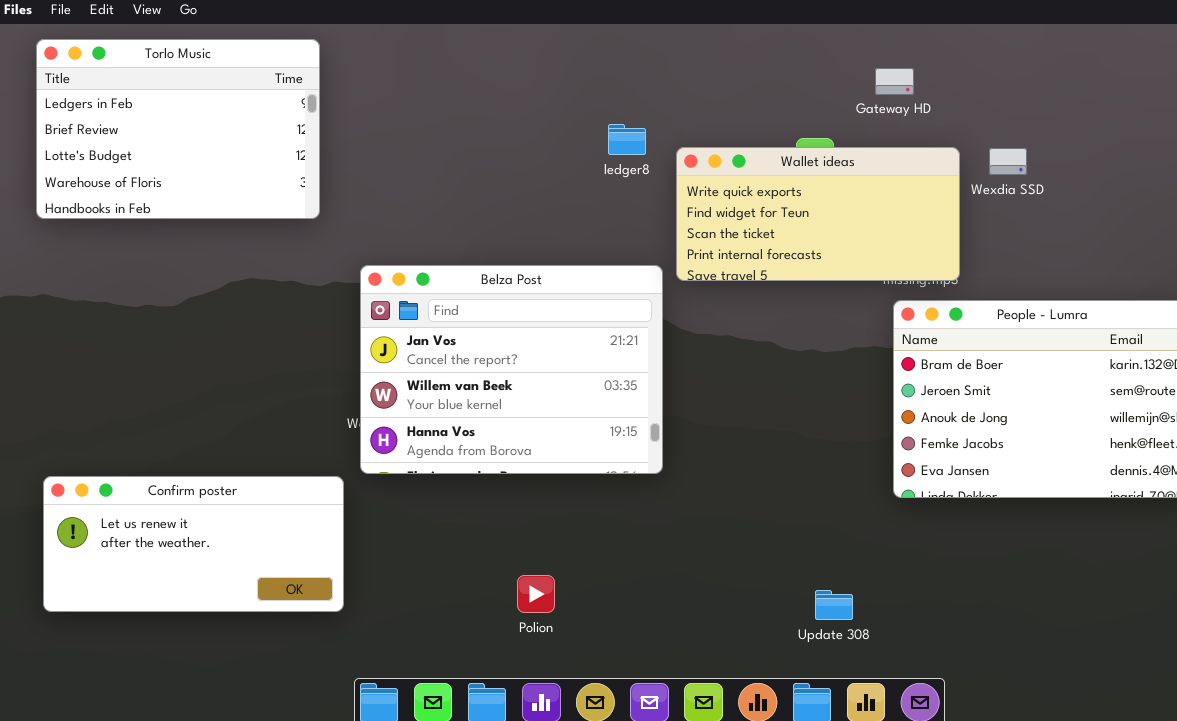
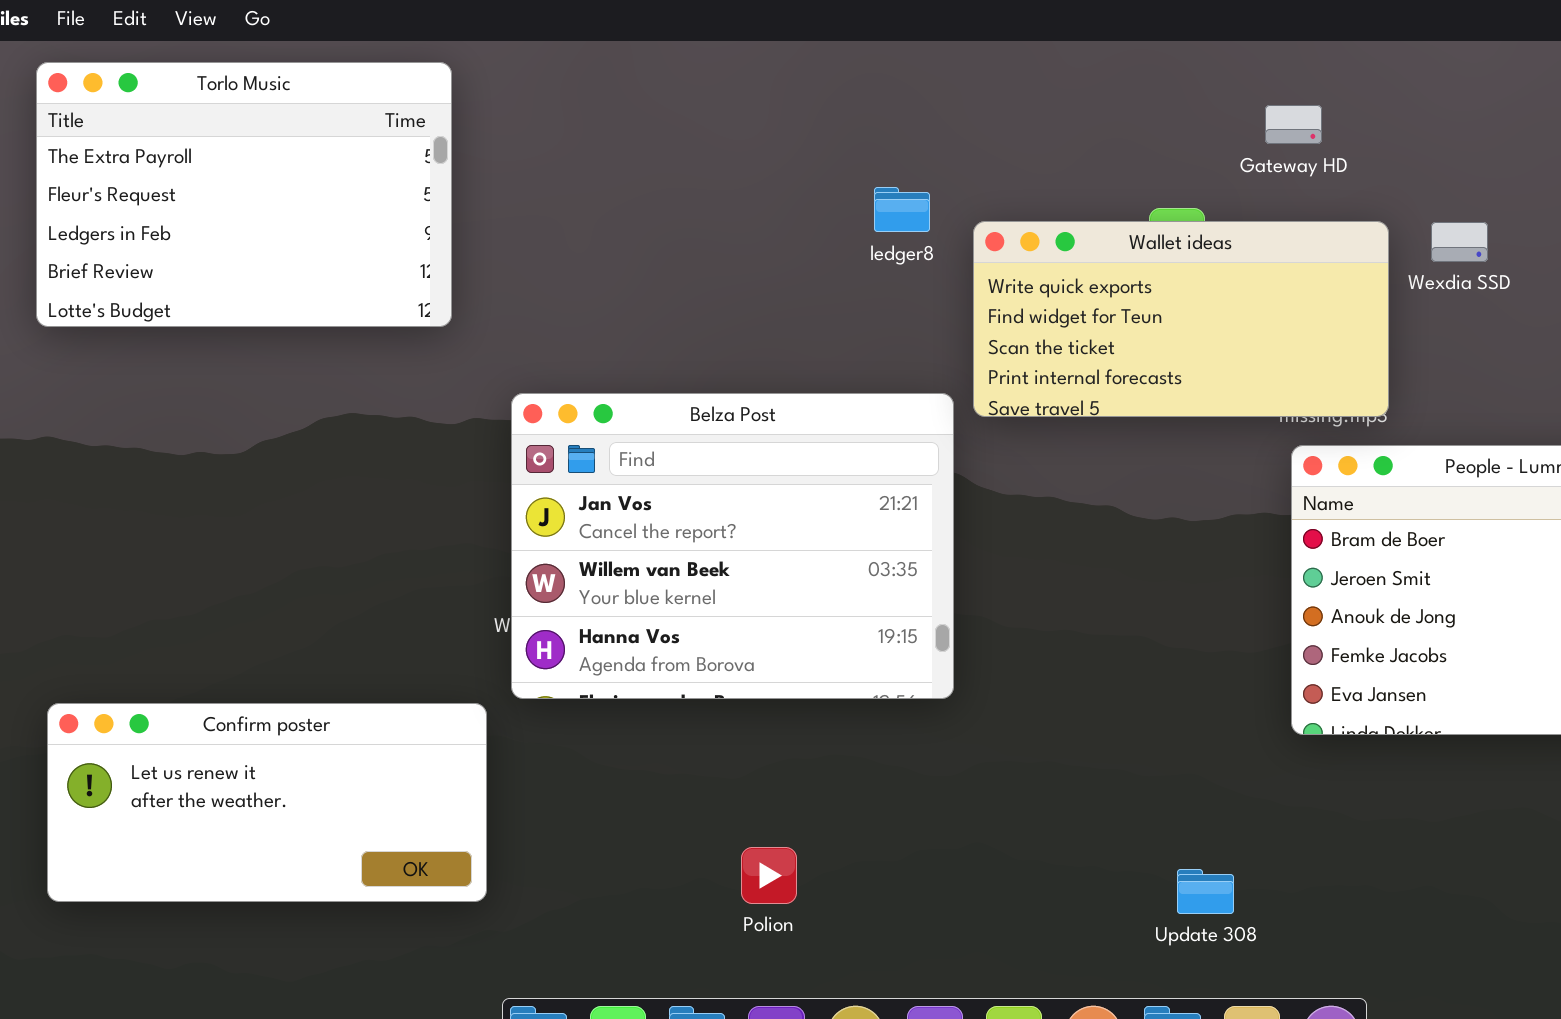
Torlo Music: [36,39,320,219] -> [36,62,452,327], scrolled up 2 rows

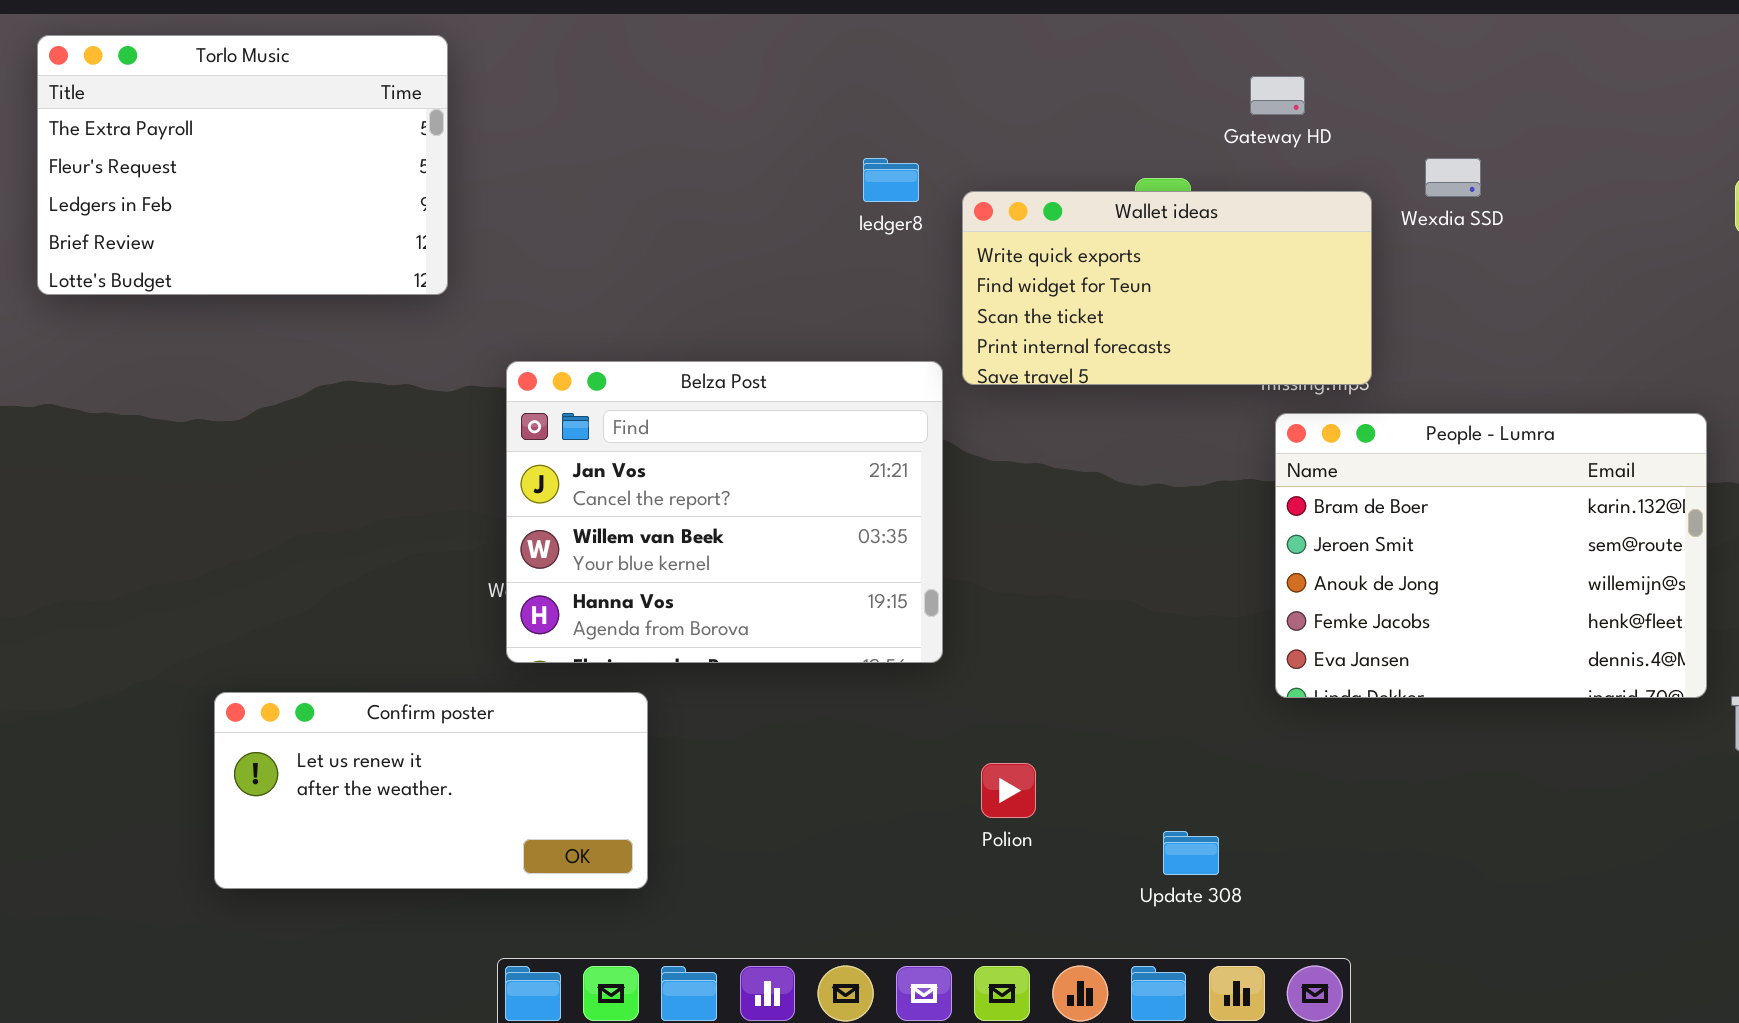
Wexdia SSD: [1431,222,1488,262] -> [1425,158,1481,197], moved
Confirm poster: [47,703,487,902] -> [214,692,648,889], moved
Polion: [741,847,797,904] -> [981,763,1036,818], moved

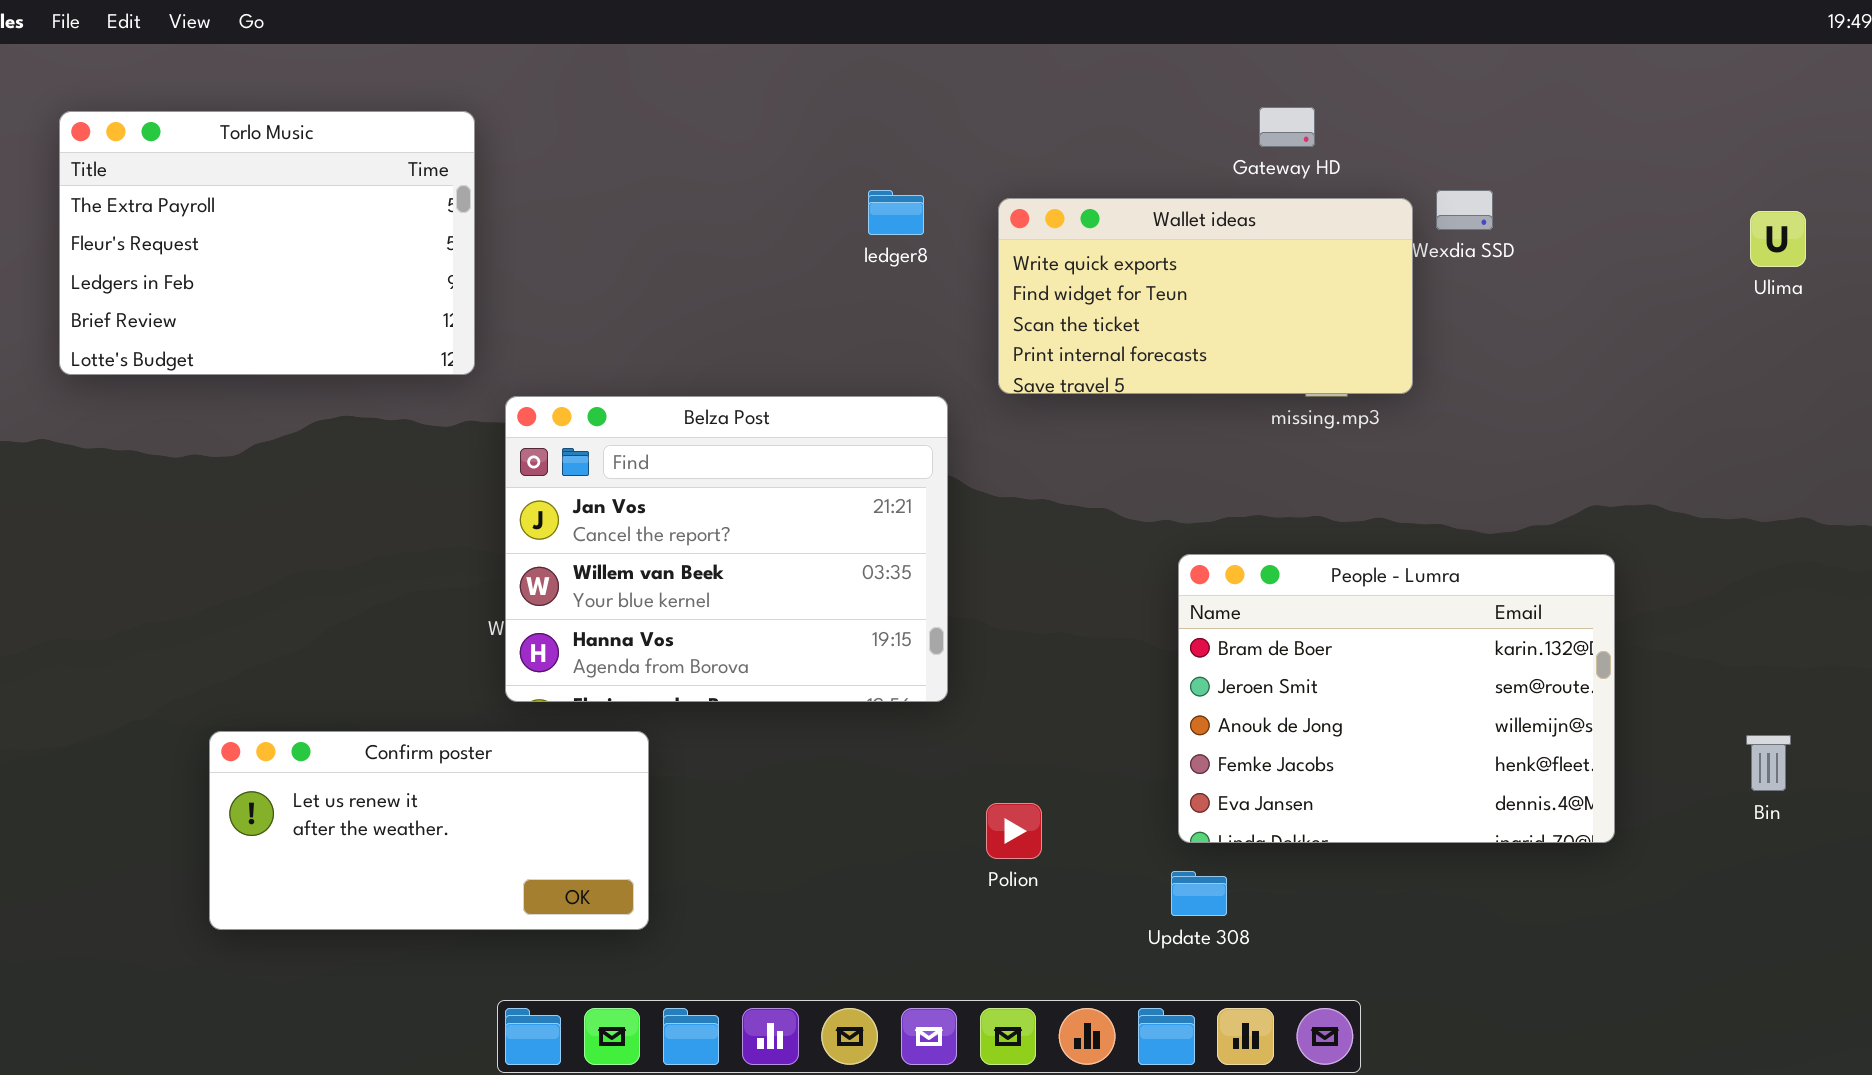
Torlo Music: [37,35,448,295] -> [59,111,475,375], moved
Wallet ideas: [962,191,1372,385] -> [998,198,1413,394], moved
People - Lumra: [1275,413,1707,698] -> [1178,554,1615,843], moved

